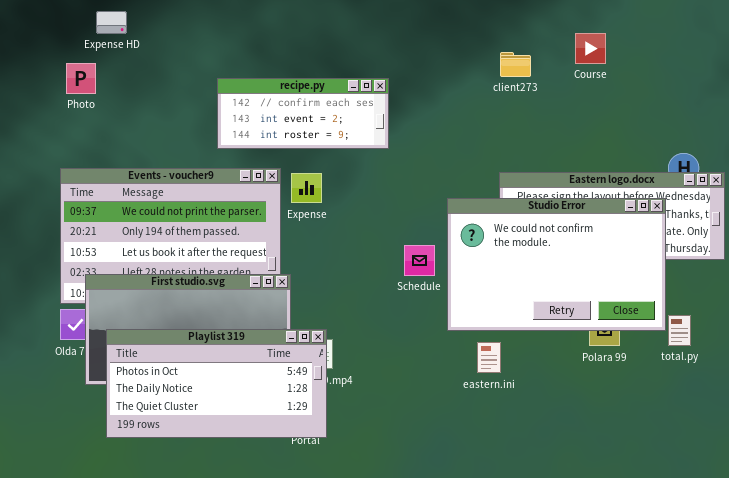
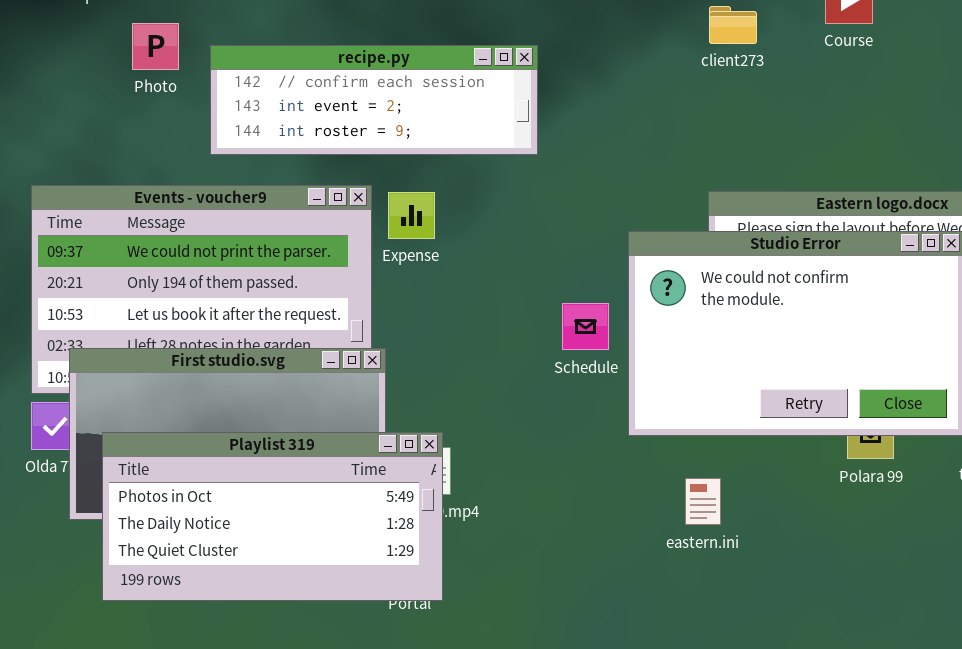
Photo: [66,63,96,94] -> [132,23,179,70], moved
recipe.py: [217,78,389,149] -> [210,45,538,155], resized
eastern.ini: [477,342,501,373] -> [685,478,721,525], moved

